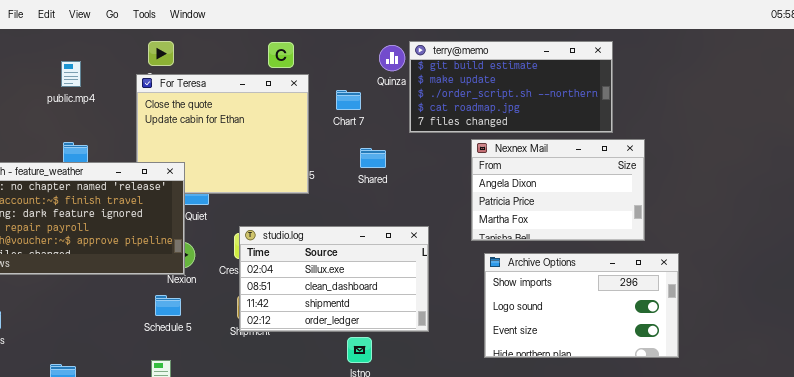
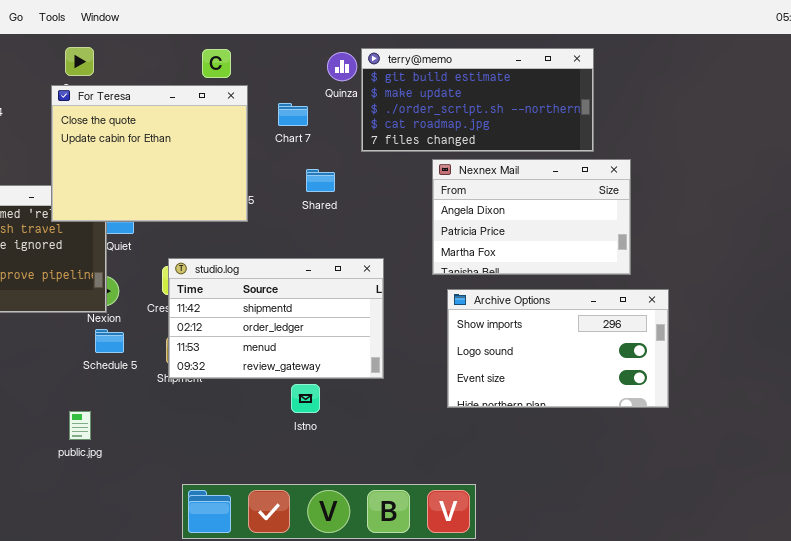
For Teresa: [136,74,309,194] -> [51,85,248,222], raised
studio.log: [239,226,429,332] -> [168,258,384,379], scrolled down 2 rows
Schedule 5: [155,295,181,316] -> [95,329,124,353], moved

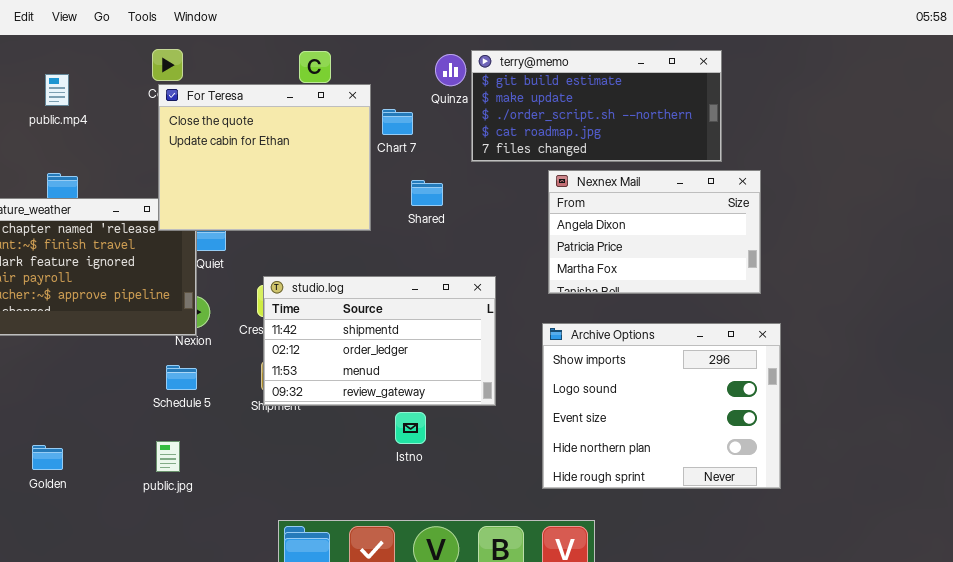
For Teresa: [51,85,248,222] -> [158,84,371,231], moved
Archive Options: [447,289,669,408] -> [542,323,781,489], moved, resized
Schedule 5: [95,329,124,353] -> [166,365,197,390], moved

